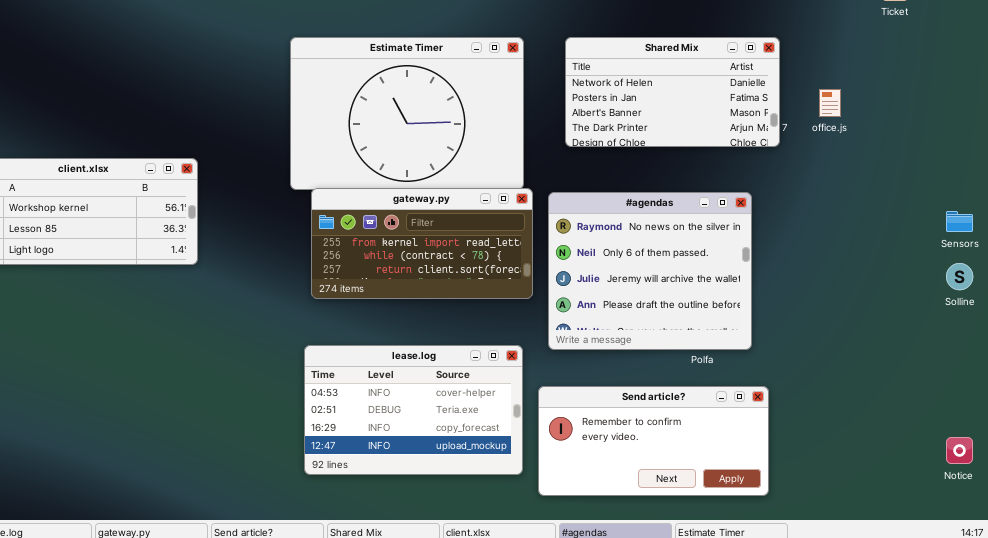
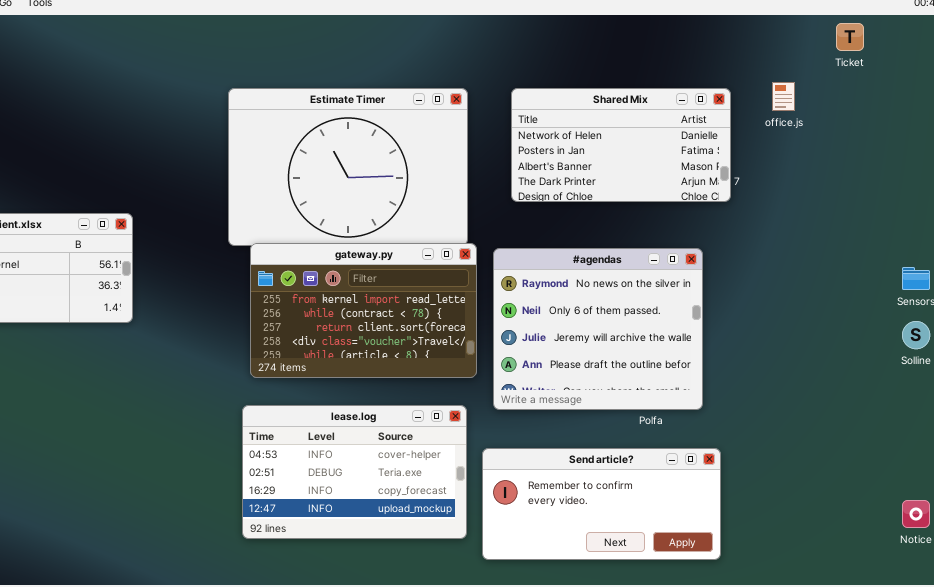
office.js: [819,89,841,117] -> [772,82,795,111], moved
gateway.py: [311,188,533,299] -> [250,243,477,378], resized

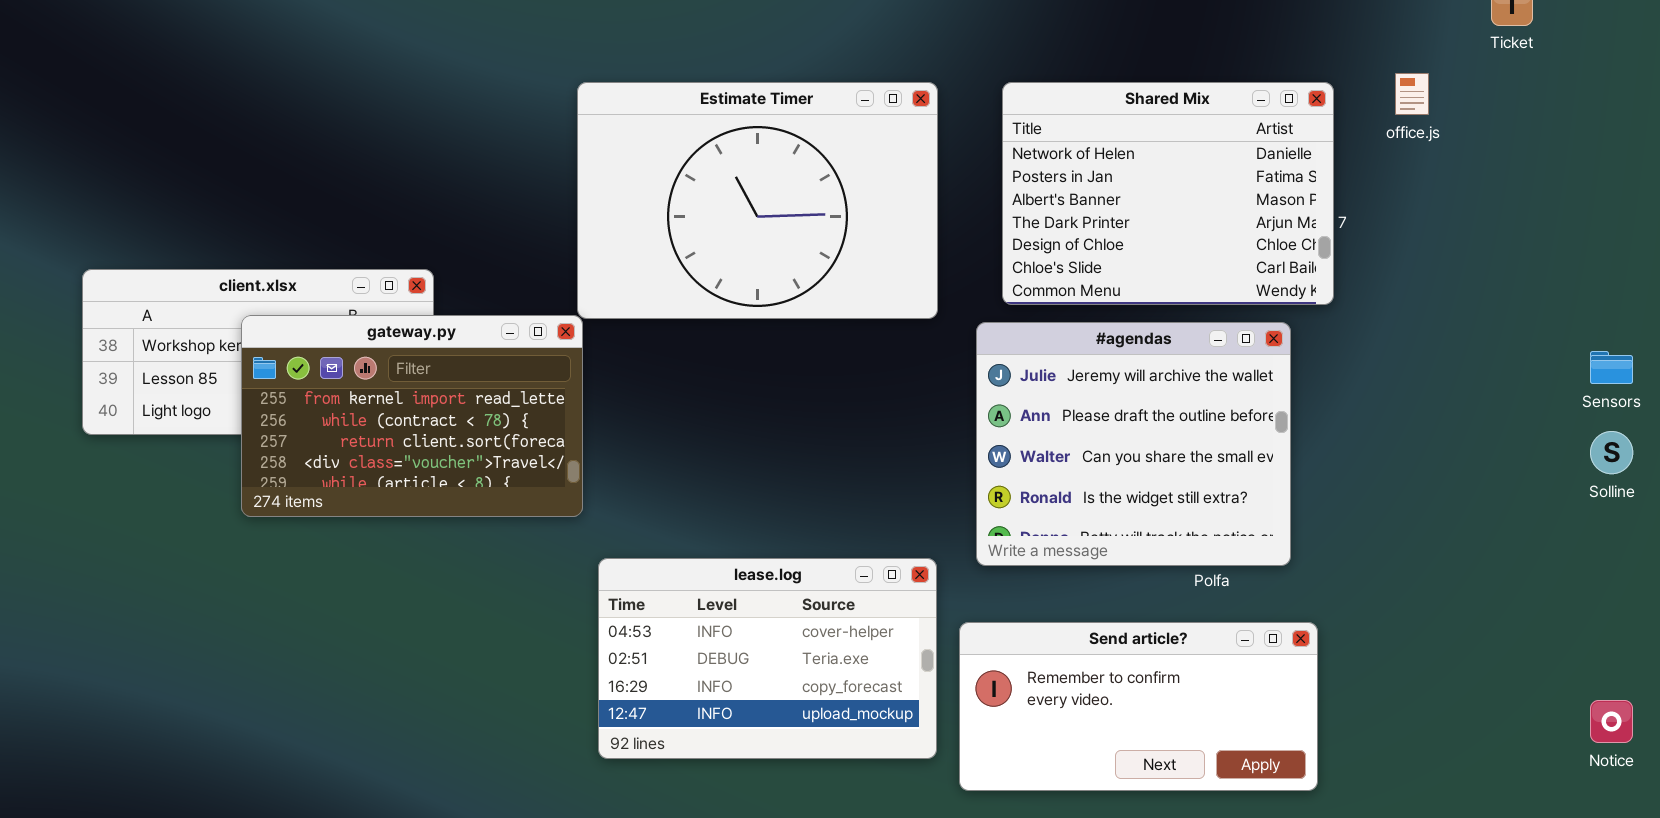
Shared Mix: [511,88,731,202] -> [1002,82,1334,305], resized
gateway.py: [250,243,477,378] -> [241,315,583,517], moved
#agendas: [493,248,703,410] -> [976,322,1291,566], scrolled down 2 rows

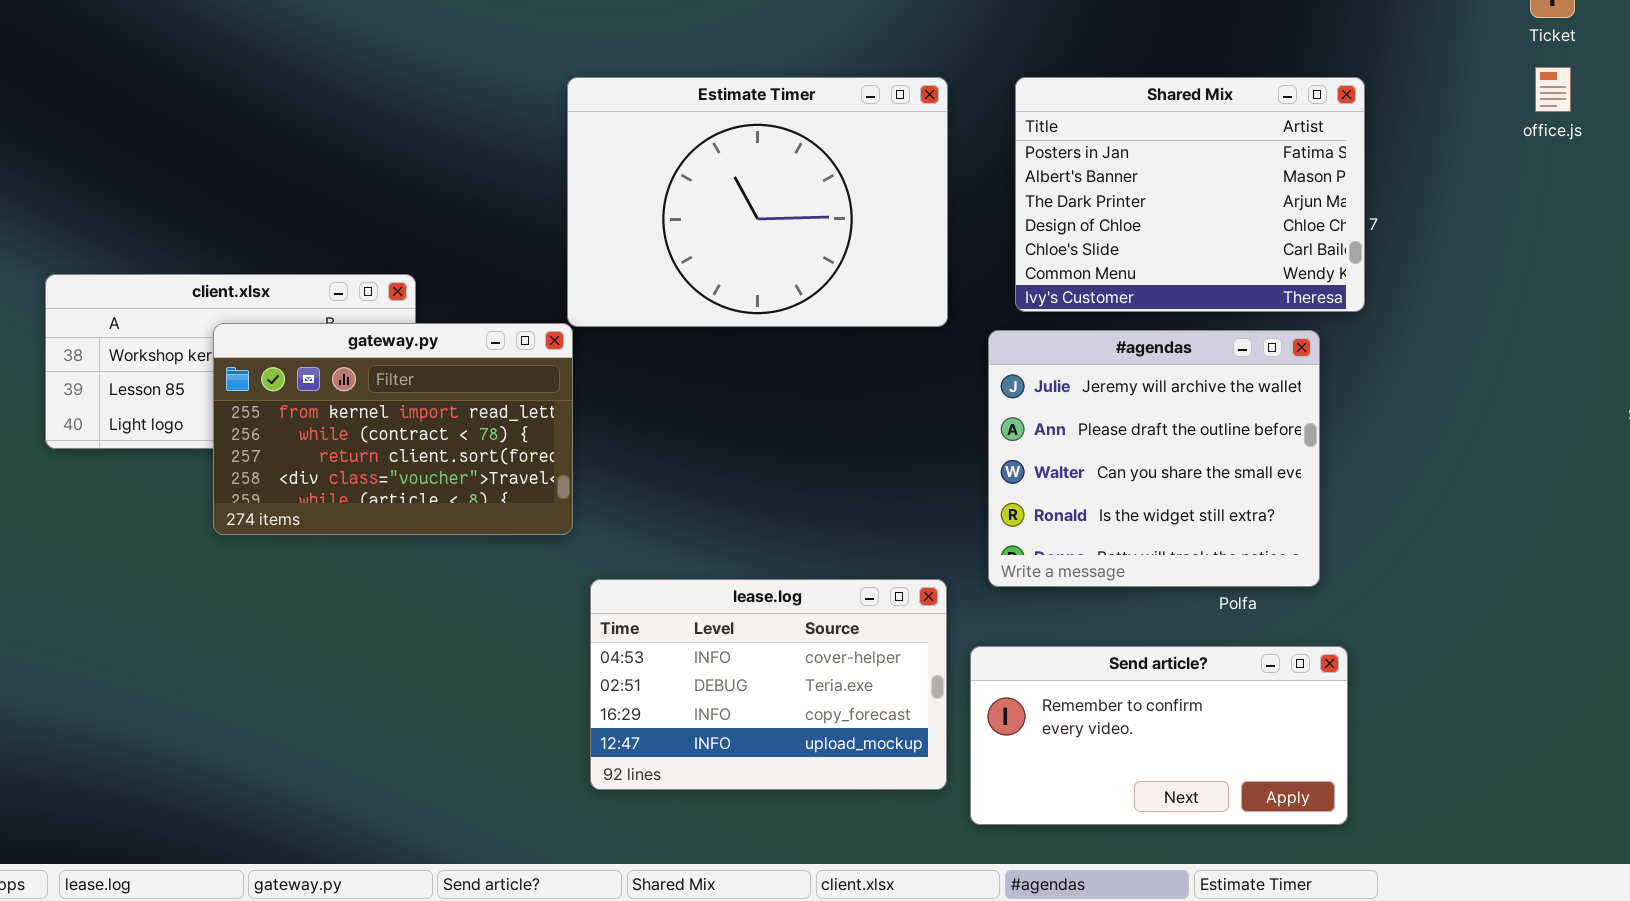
office.js: [1395,73,1429,115] -> [1535,67,1571,112], moved
Shared Mix: [1002,82,1334,305] -> [1015,77,1365,312], scrolled down 1 row

